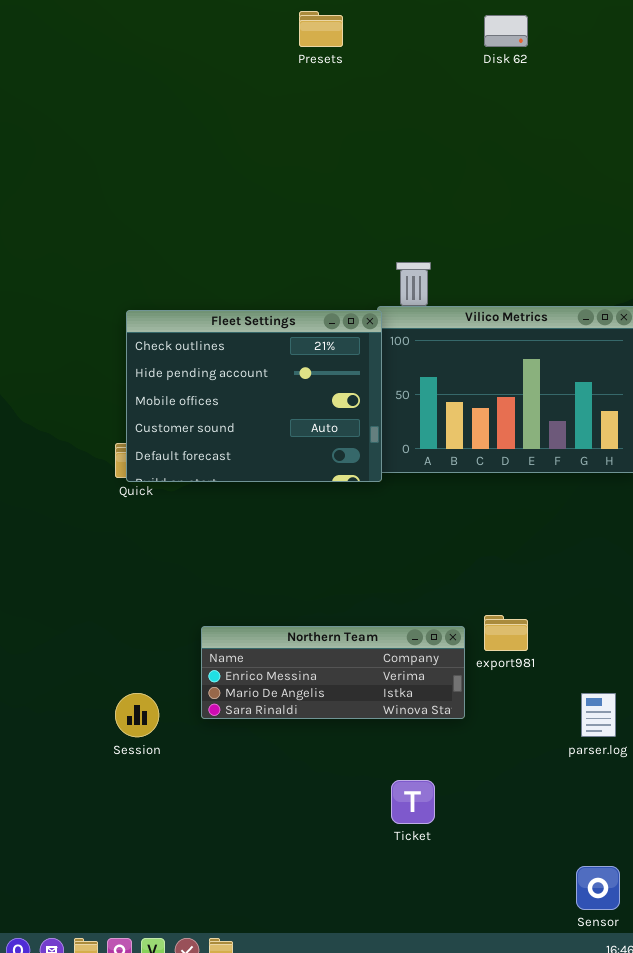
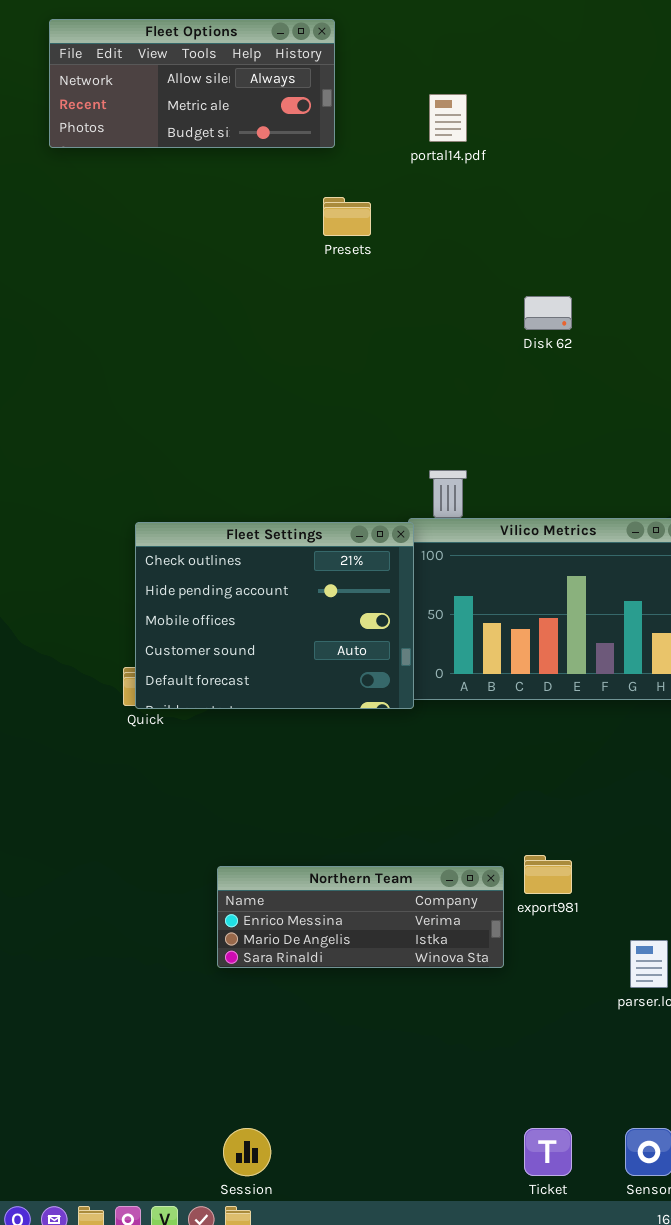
Disk 62: [484,15,528,47] -> [524,296,572,330], moved
Session: [115,693,159,737] -> [223,1128,271,1176], moved
Ticket: [391,780,435,824] -> [524,1128,572,1176], moved

